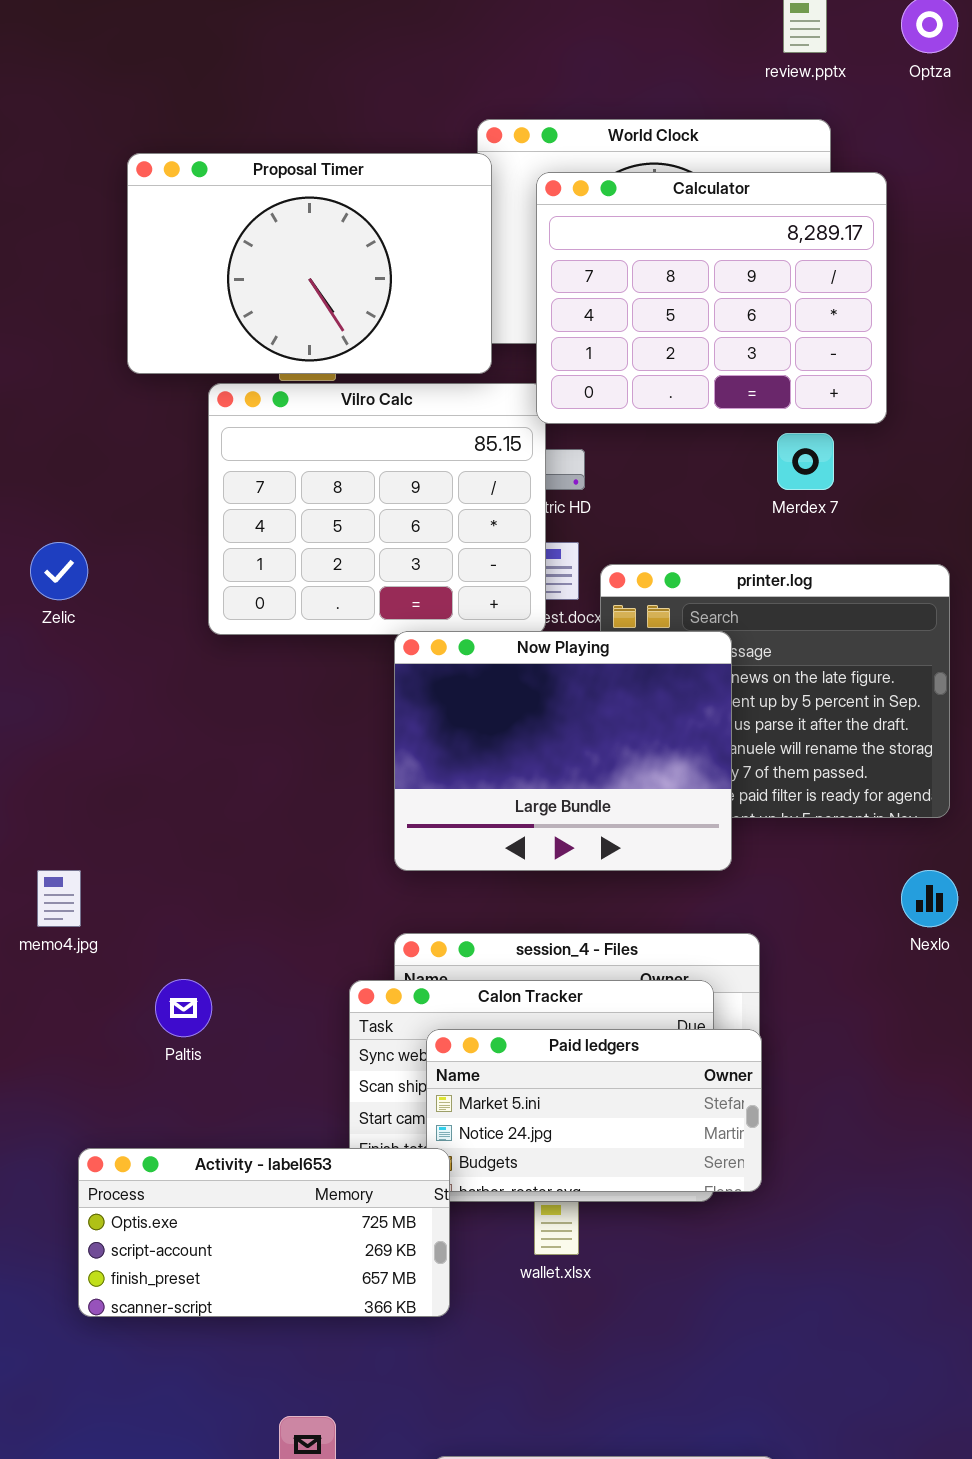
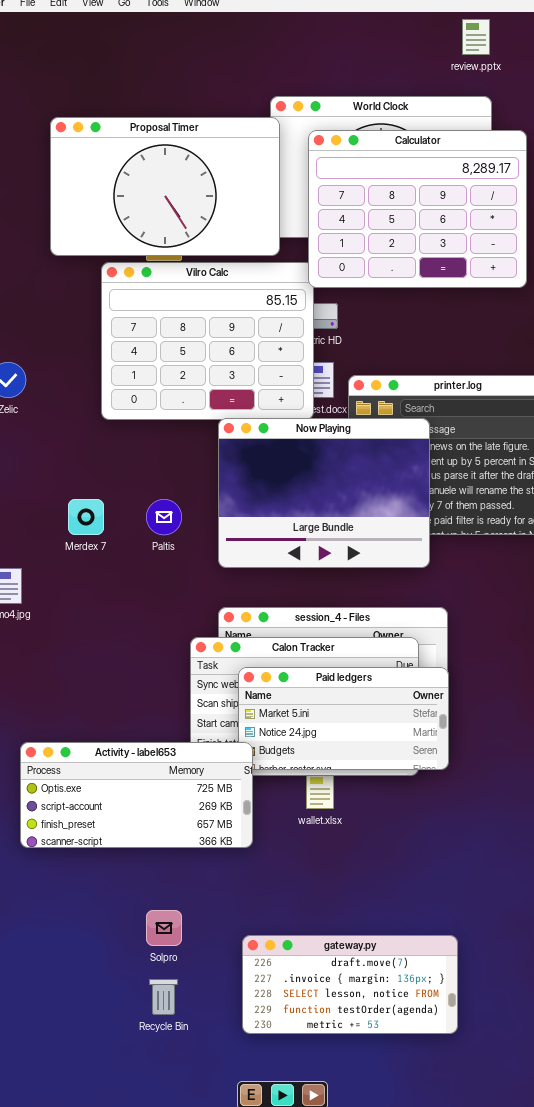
Merdex 7: [777,433,834,490] -> [68,499,104,535], moved
Paltis: [155,979,212,1037] -> [146,499,182,535], moved

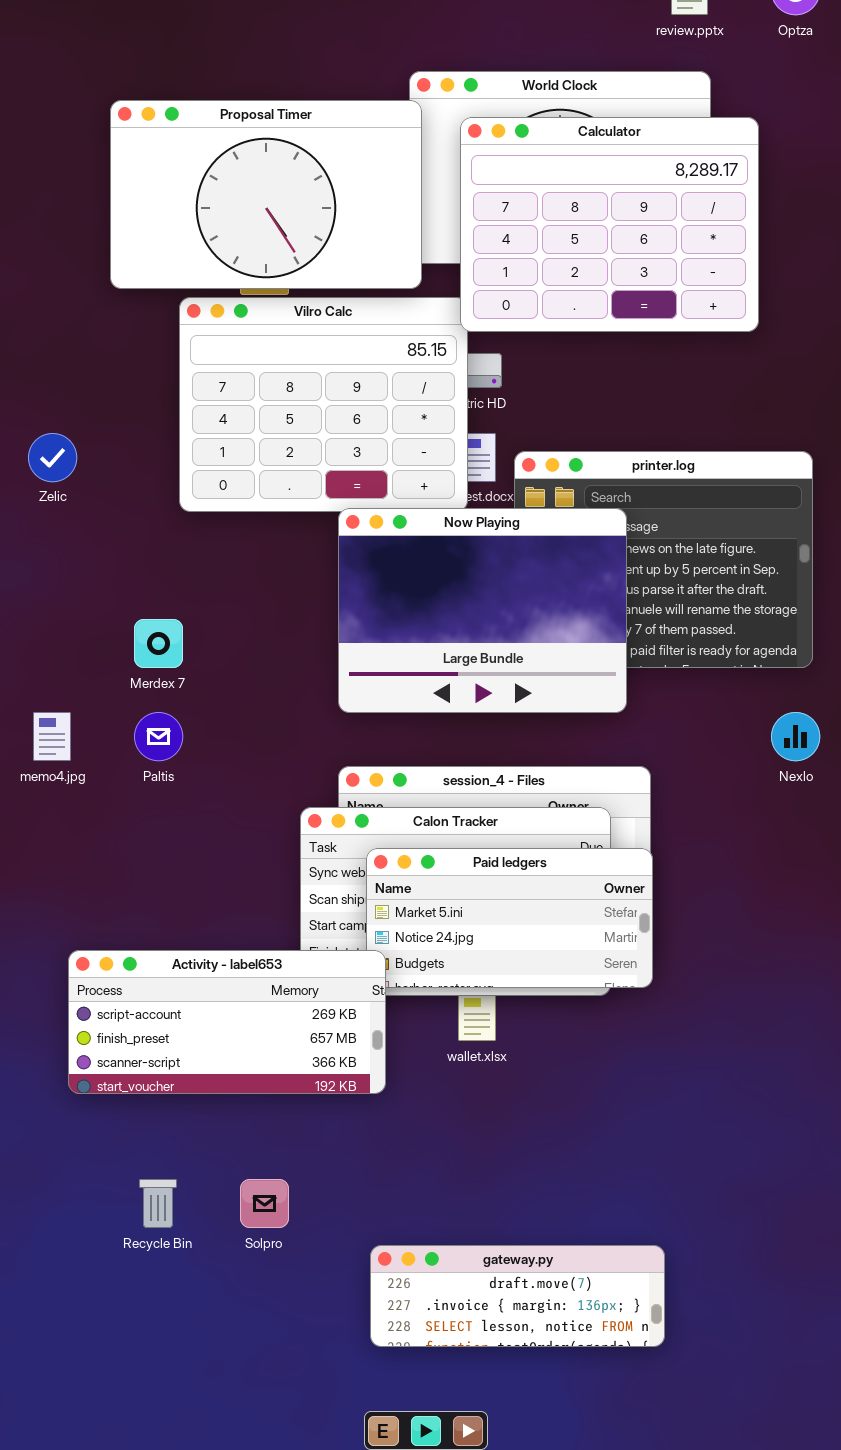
Paltis: [146,499,182,535] -> [134,712,183,761], moved
Activity - label653: [20,742,253,848] -> [68,950,386,1094], scrolled down 1 row
gateway.py: [242,935,458,1034] -> [370,1245,665,1347], resized
Recycle Bin: [149,979,178,1015] -> [139,1179,177,1228], moved

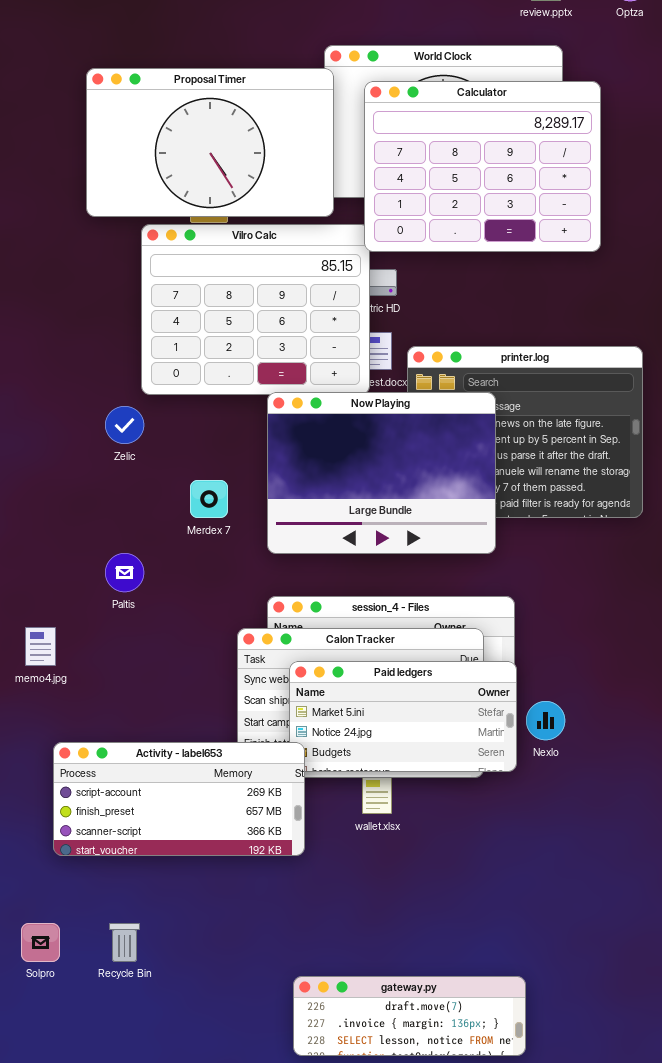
Zelic: [28,433,77,482] -> [105,406,144,444], moved
Merdex 7: [134,619,183,668] -> [190,480,228,518], moved
memo4.jpg: [33,712,71,761] -> [25,627,56,666], moved
Nexlo: [771,712,820,761] -> [526,701,565,740], moved
Solpro: [240,1179,289,1228] -> [21,923,60,962], moved

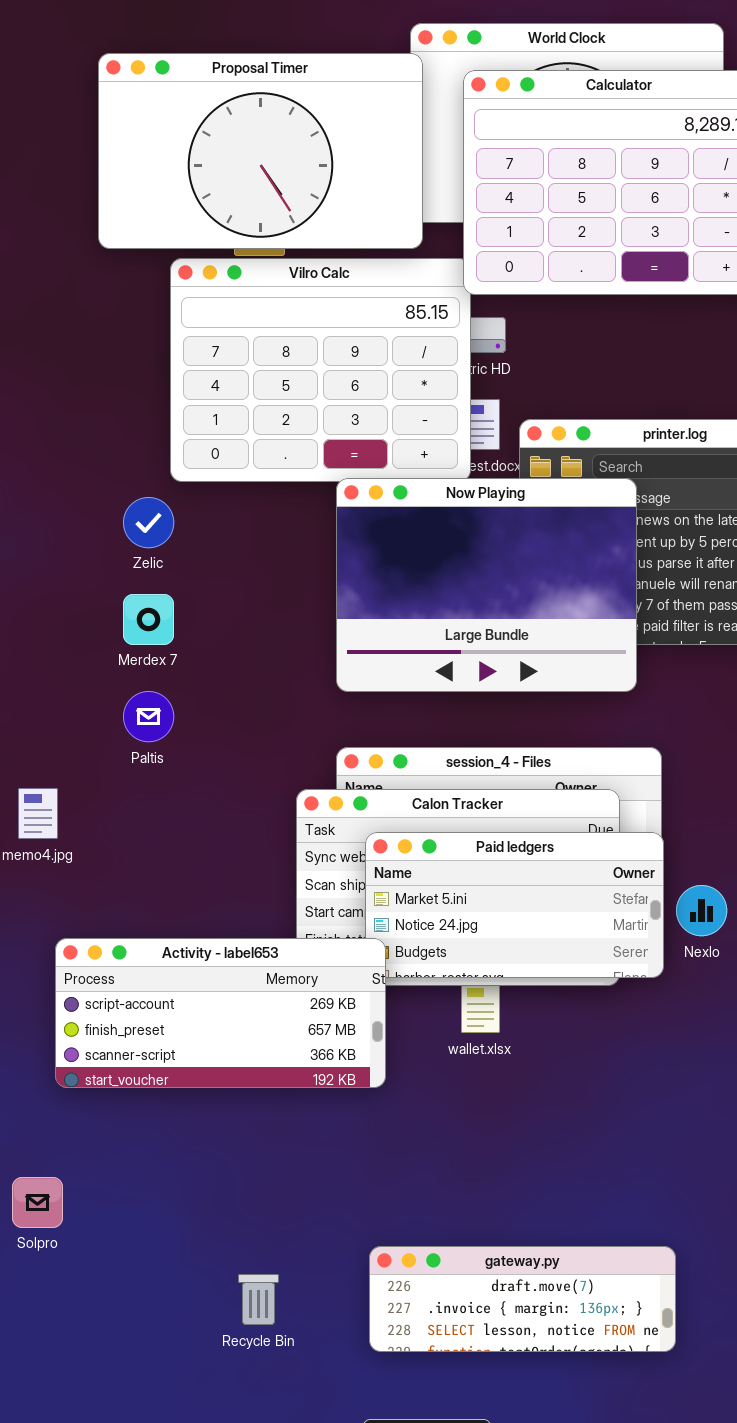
Merdex 7: [190,480,228,518] -> [123,594,174,645], moved
Recycle Bin: [109,923,140,962] -> [238,1274,279,1325], moved

